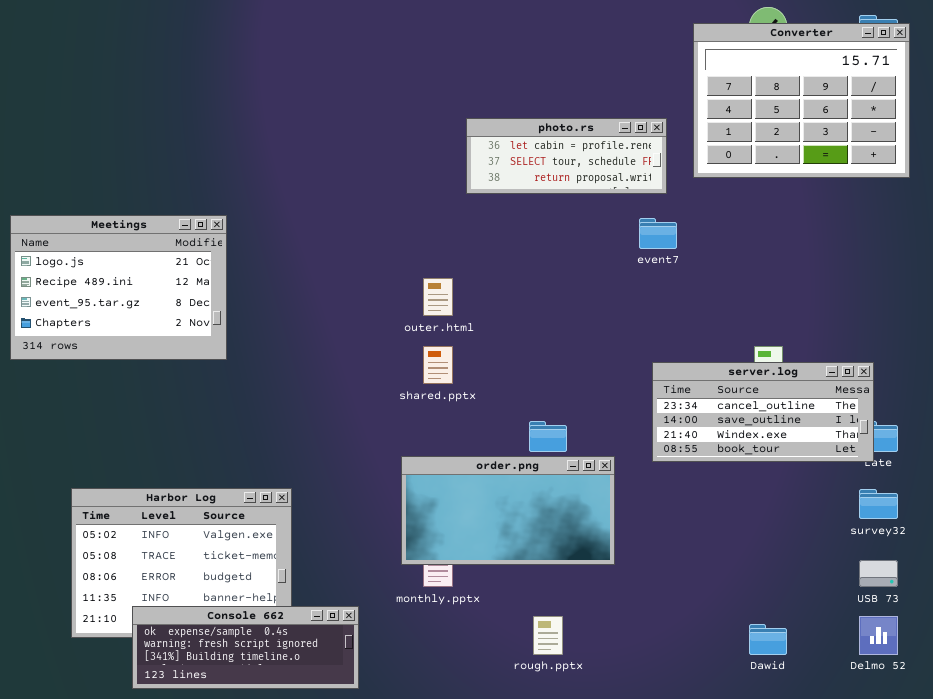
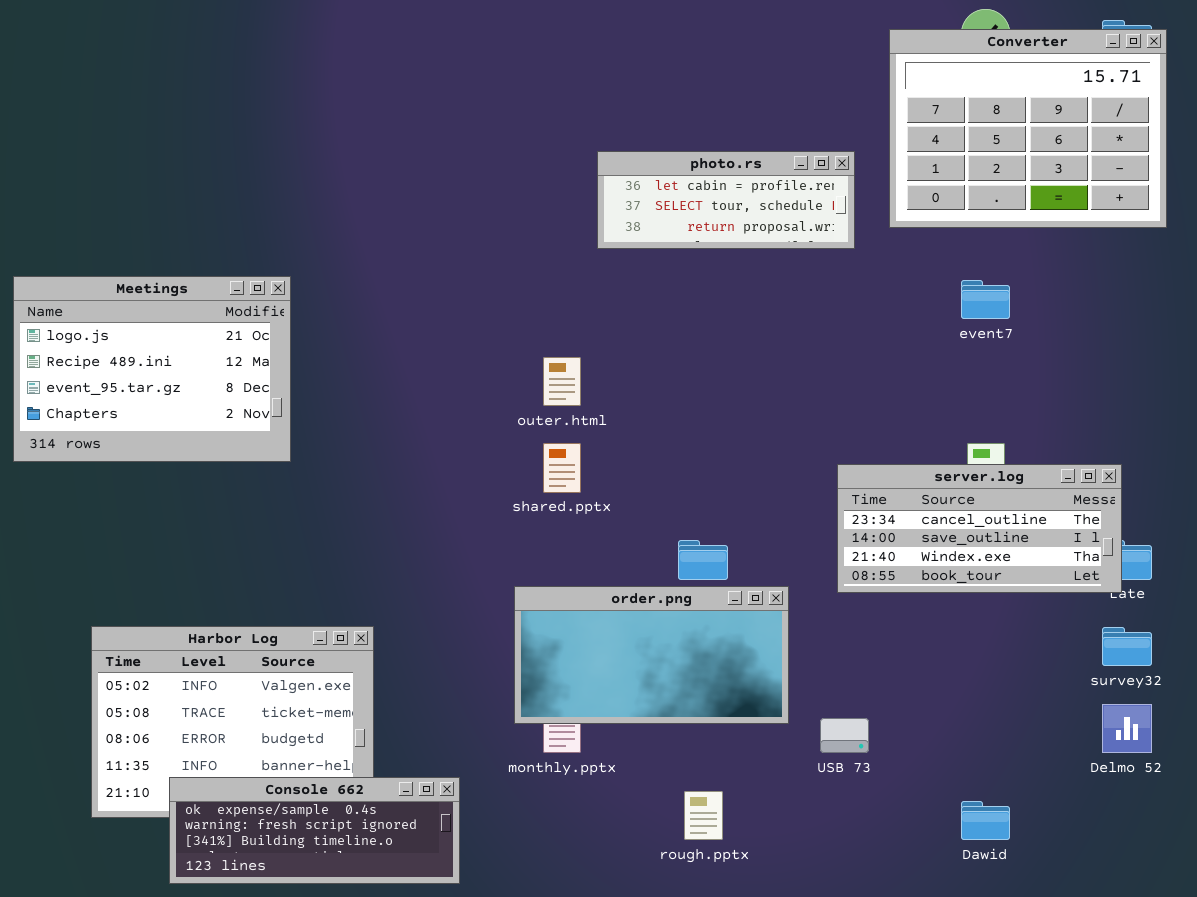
event7: [639,218,677,249] -> [961,280,1010,319], moved
USB 73: [859,560,898,587] -> [820,718,869,753], moved
Delmo 52: [859,616,898,655] -> [1102,704,1152,753], moved

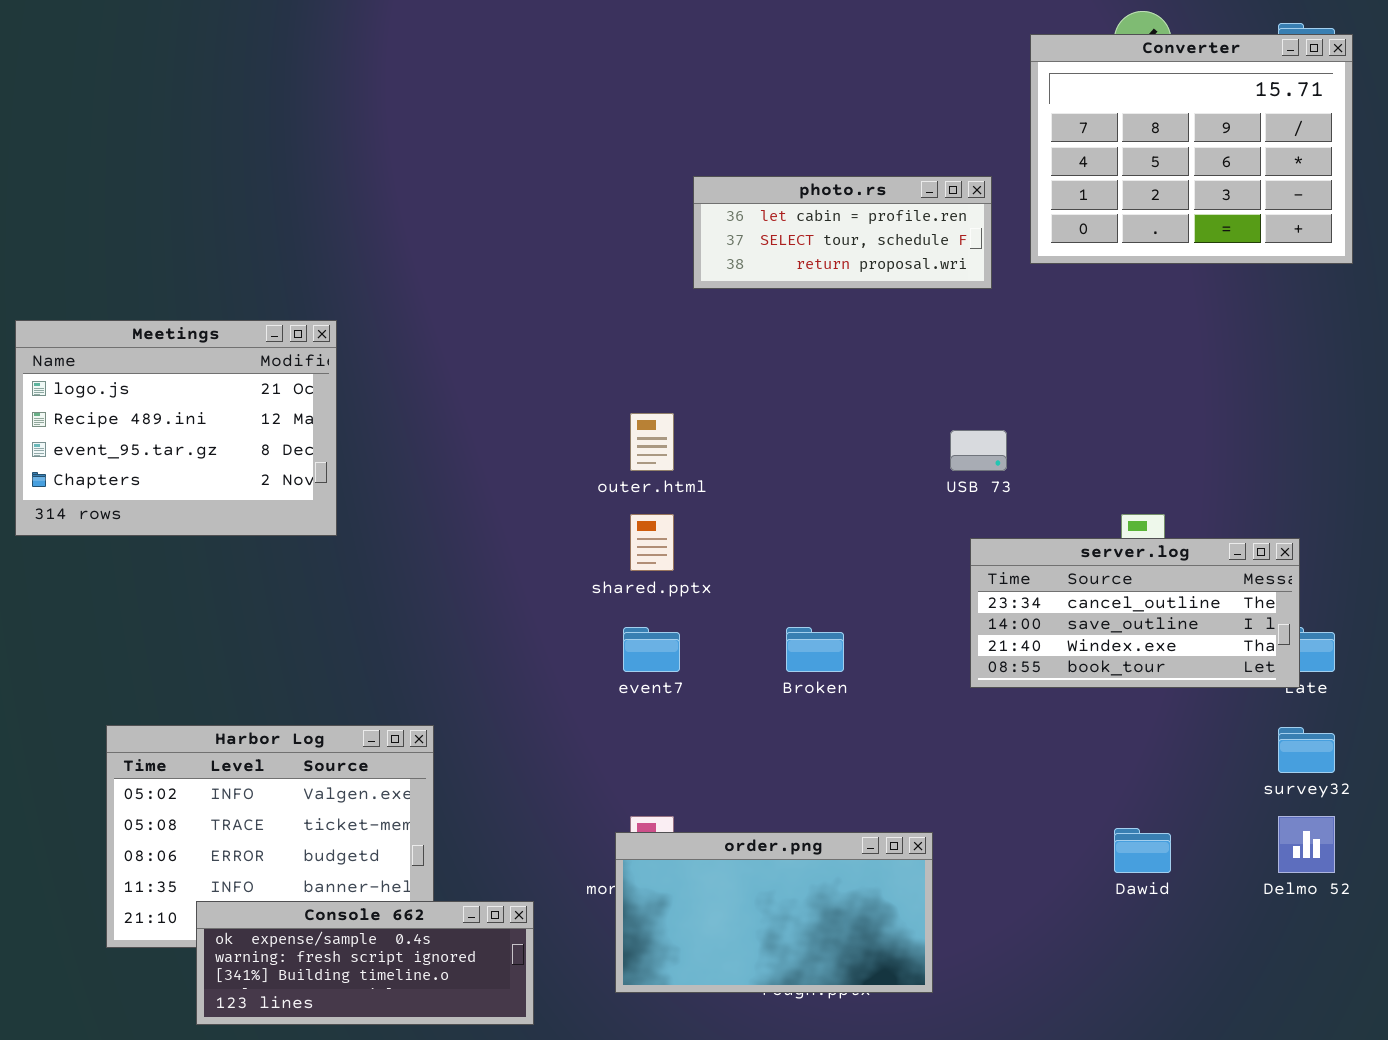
event7: [961,280,1010,319] -> [623,627,680,672], moved
order.png: [514,586,789,724] -> [615,832,933,993], moved
USB 73: [820,718,869,753] -> [950,430,1007,471], moved
Dawid: [961,801,1010,840] -> [1114,828,1171,873], moved

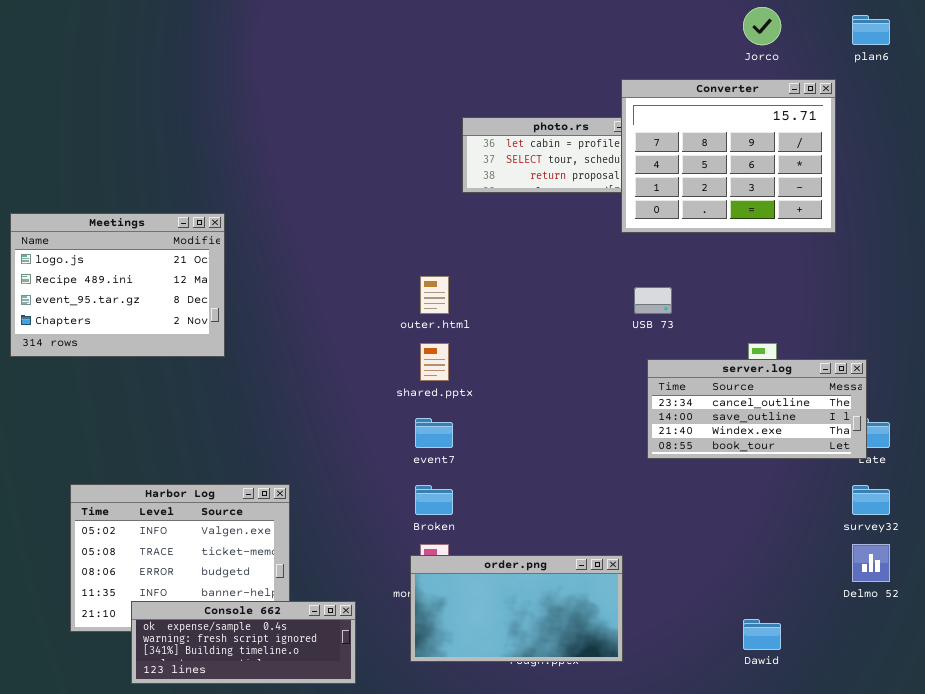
Converter: [1030,34,1353,264] -> [621,79,836,233], moved
Broken: [786,627,844,672] -> [415,485,453,515], moved
Dawid: [1114,828,1171,873] -> [743,619,781,650], moved

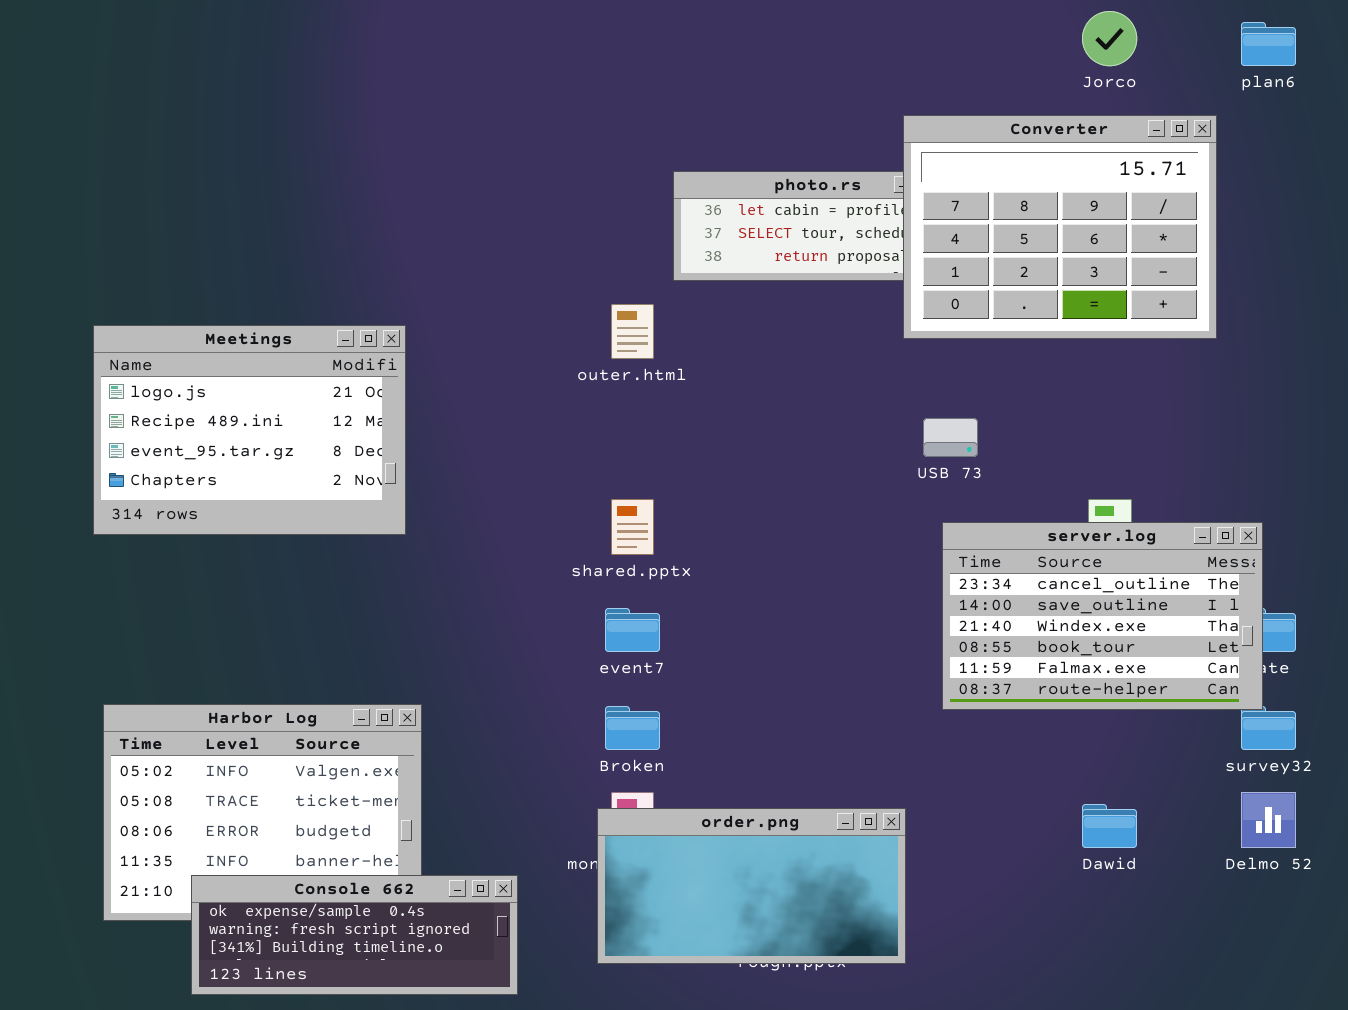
Meetings: [10,213,225,357] -> [93,325,406,535], moved
outer.html: [420,276,449,314] -> [611,304,654,359], moved
server.log: [647,359,867,459] -> [942,522,1263,710], resized
Dawid: [743,619,781,650] -> [1082,804,1137,848], moved

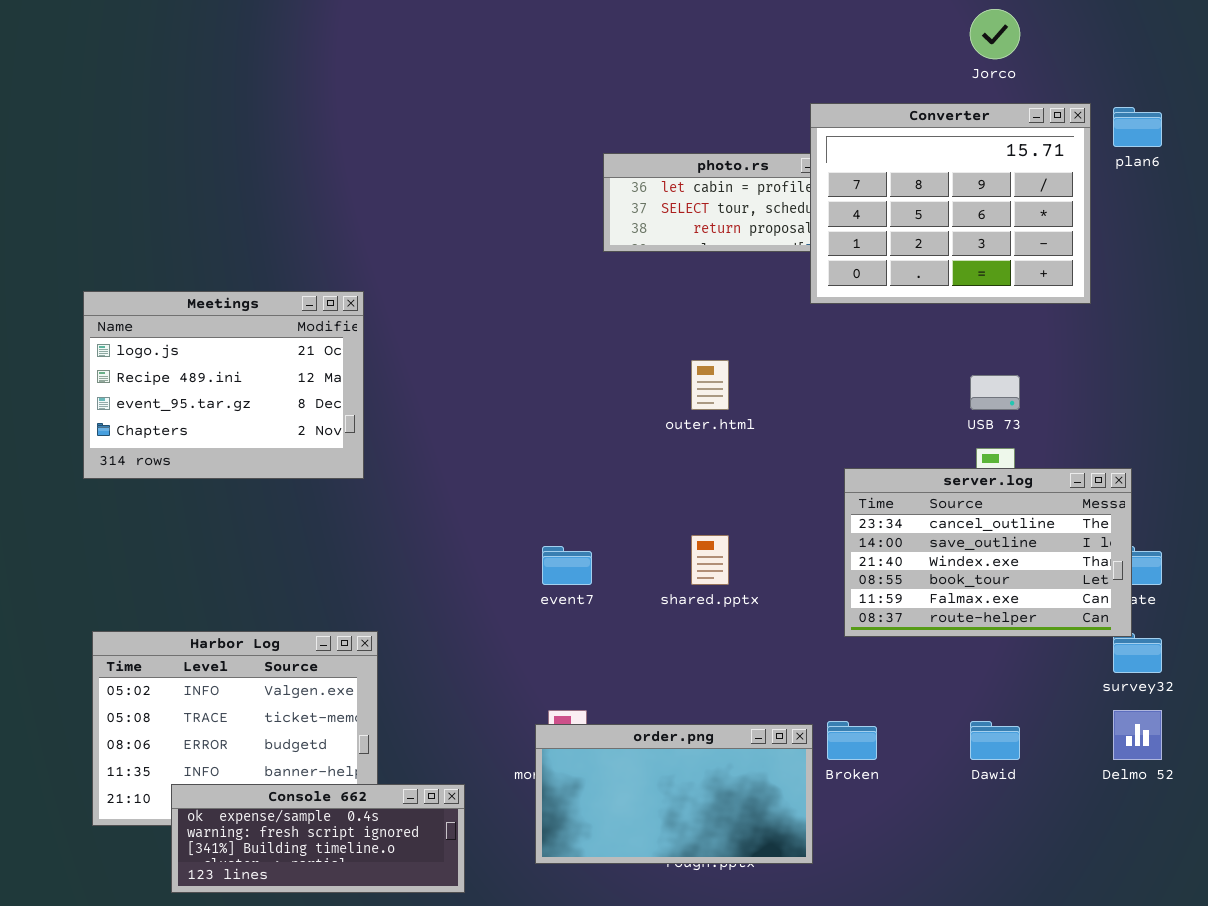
plan6: [1241,22,1296,66] -> [1113,107,1162,147], moved
outer.html: [611,304,654,359] -> [691,360,729,410], moved
USB 73: [923,418,978,457] -> [970,375,1020,410], moved
shared.pptx: [611,499,654,555] -> [691,535,729,585], moved
Broken: [605,706,660,750] -> [827,721,877,760], moved

